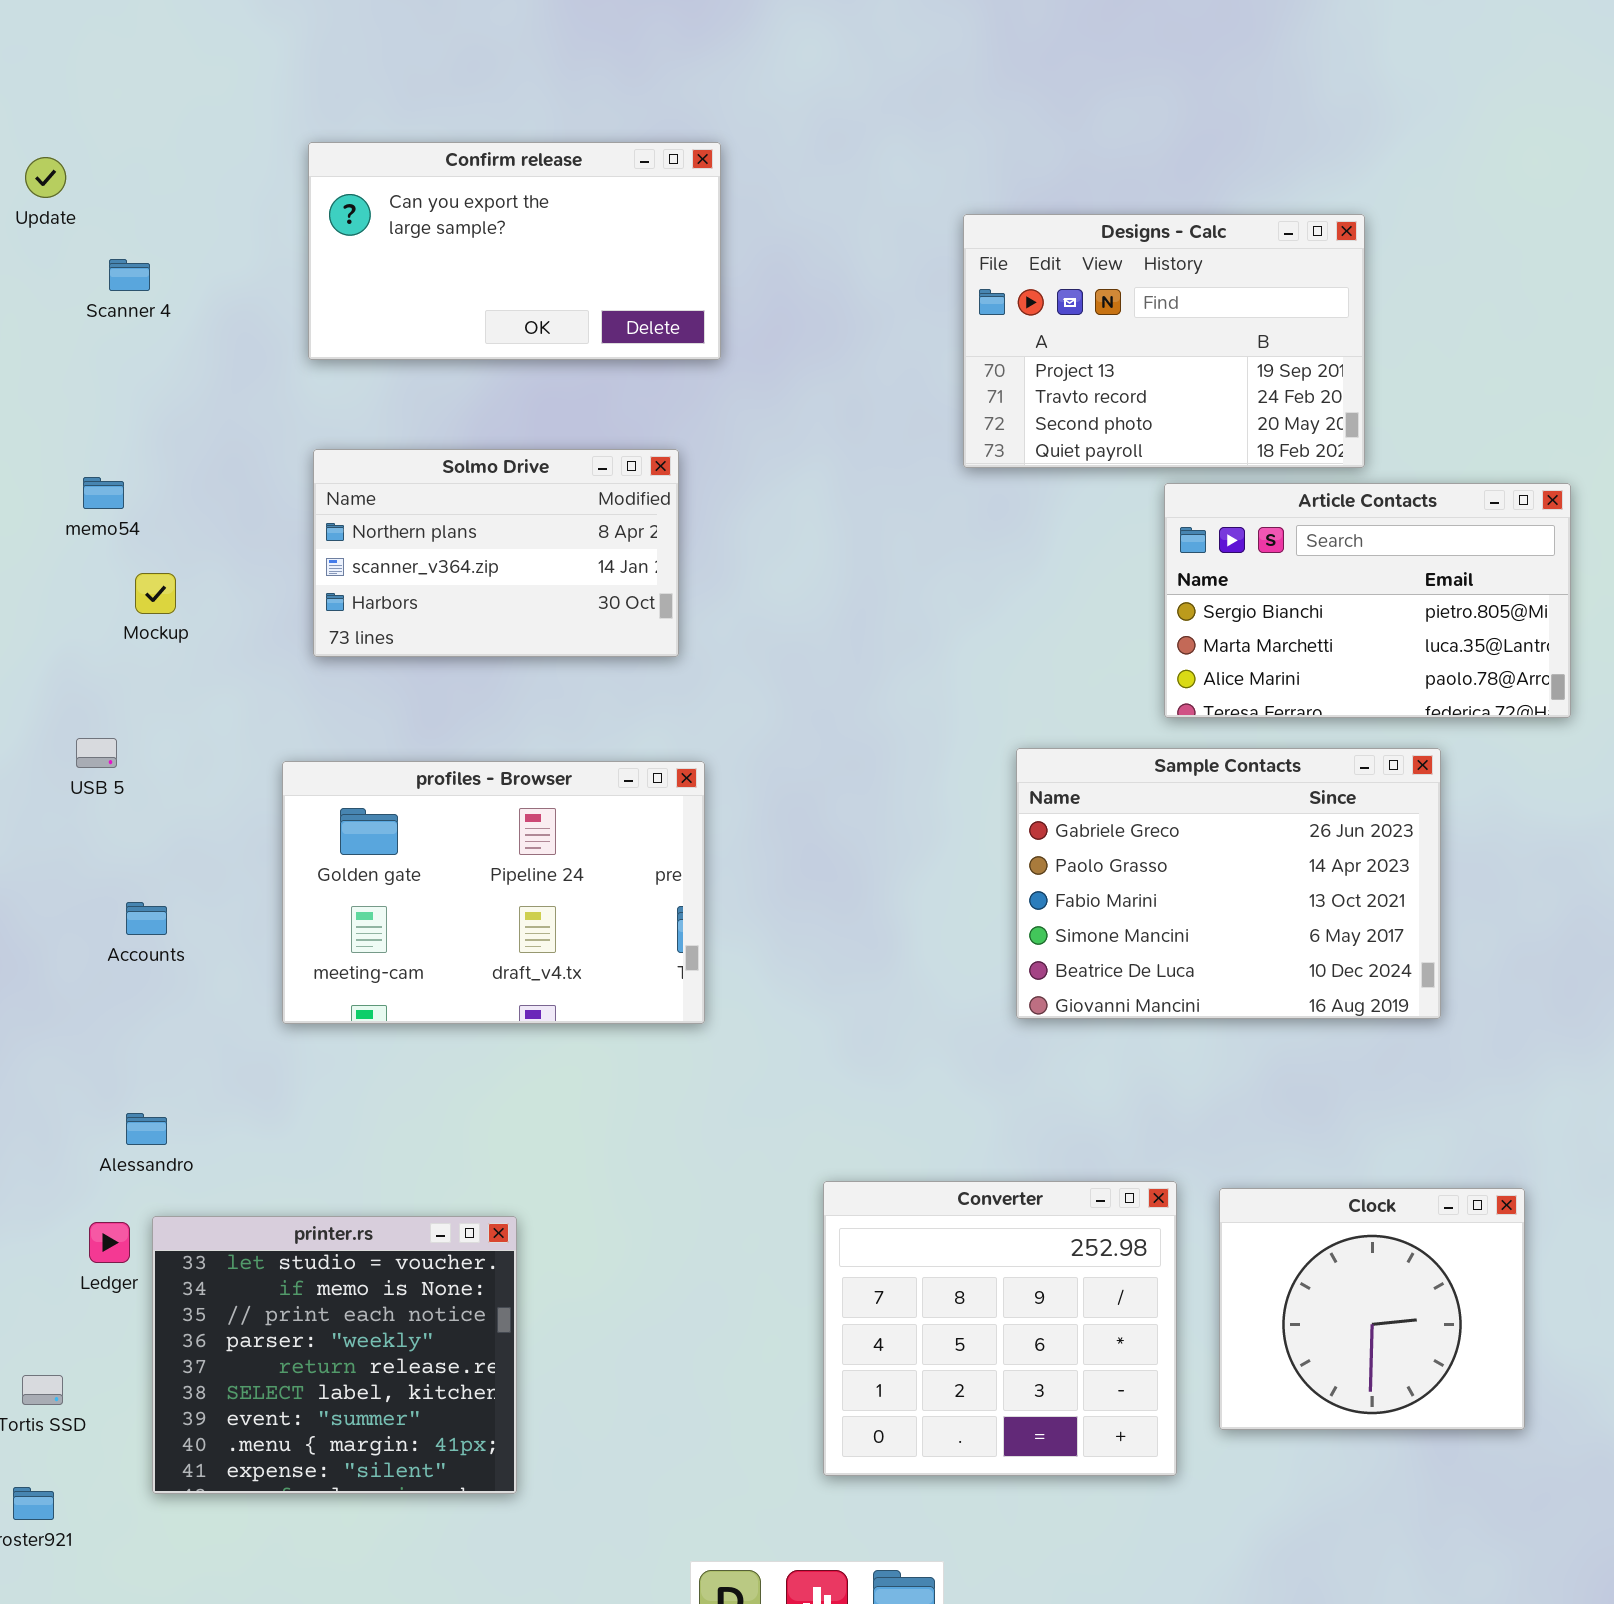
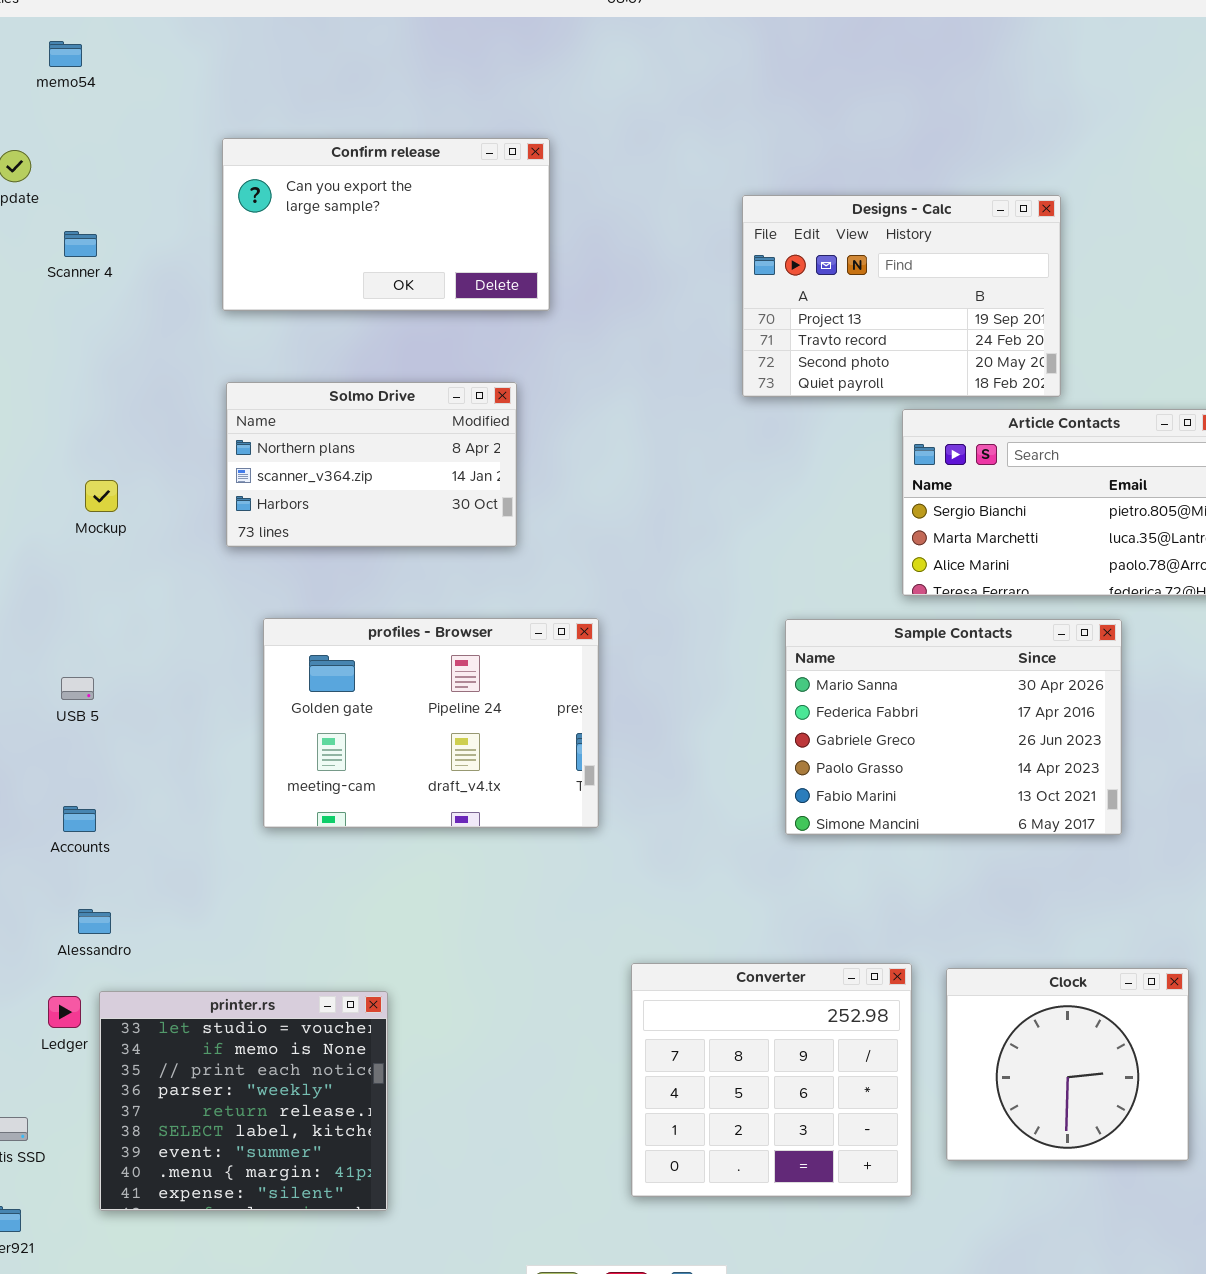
memo54: [83,477,124,509] -> [49,41,82,67], moved
USB 5: [76,738,117,768] -> [61,677,94,700], moved
Sample Contacts: [1016,748,1441,1019] -> [785,619,1122,835], scrolled up 2 rows
profiles - Browser: [282,761,705,1024] -> [263,618,599,828], moved
Accounts: [126,902,167,935] -> [63,806,96,832], moved

